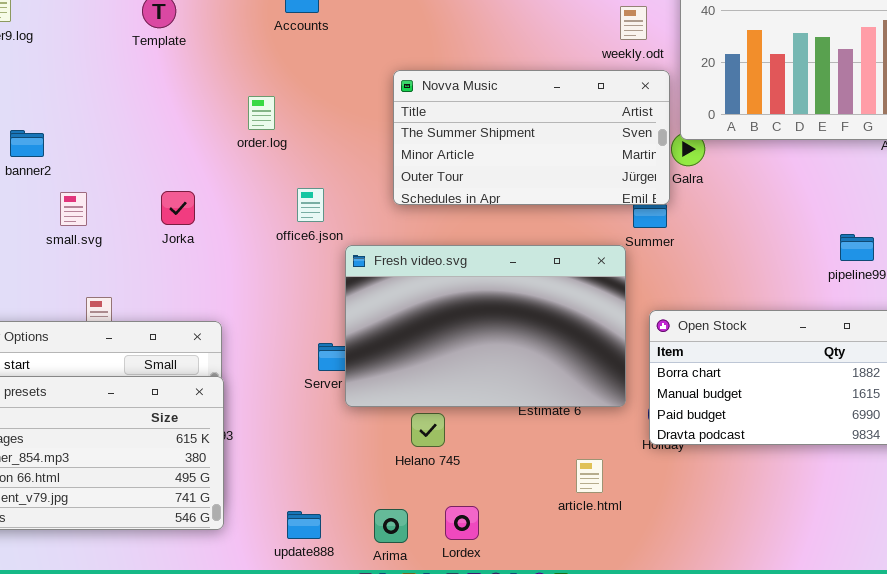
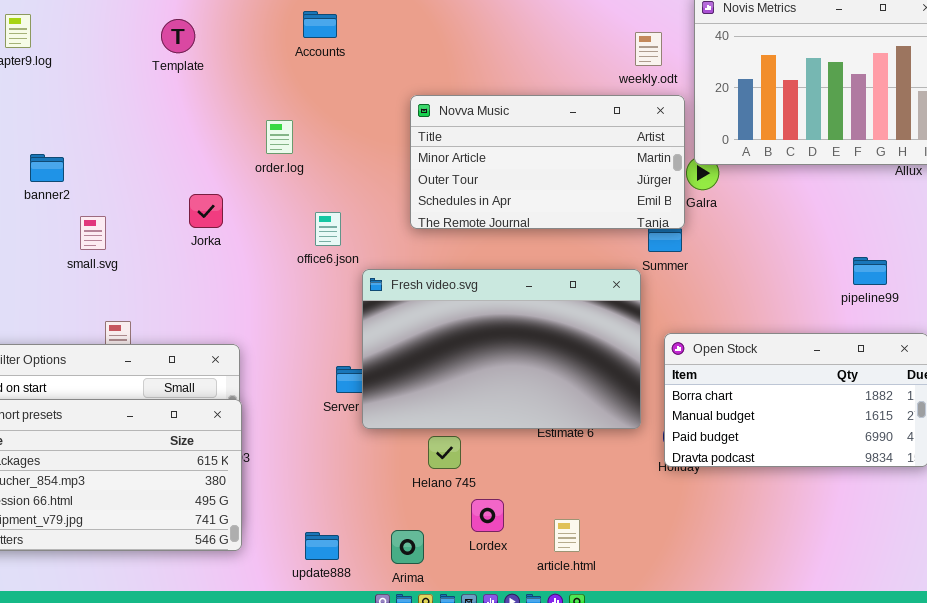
Novva Music: [393,70,670,205] -> [410,95,685,229], scrolled down 1 row
Jorka: [161,191,195,225] -> [189,194,223,228], moved
article.html: [576,459,603,493] -> [554,519,580,552], moved
Lordex: [445,506,479,540] -> [471,499,504,532], moved

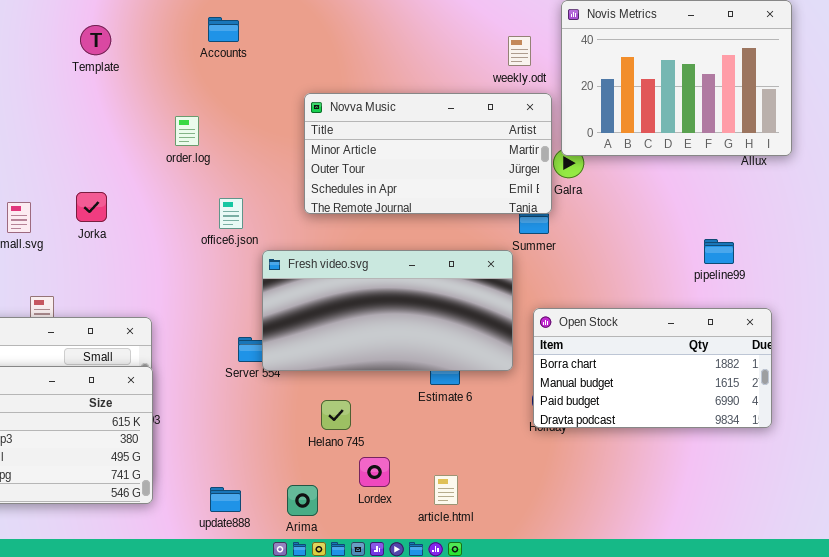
Jorka: [189,194,223,228] -> [76,192,107,222], moved
Fresh video.svg: [362,269,641,429] -> [262,250,513,371], resized

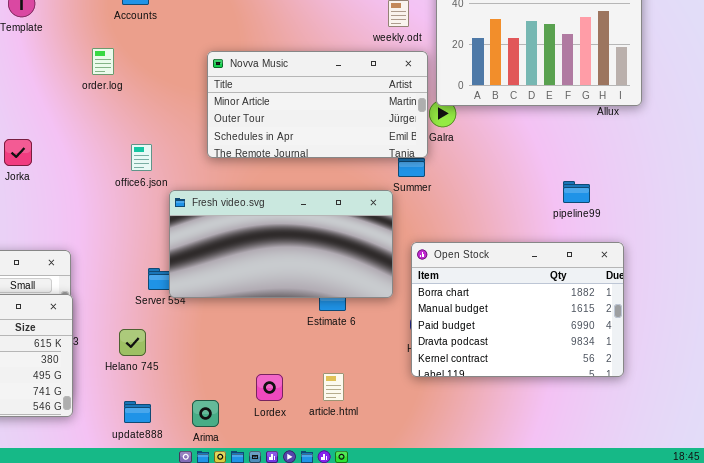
order.log: [175,116,199,146] -> [92,48,114,75], moved
Open Stock: [533,308,772,428] -> [411,242,624,377], resized
Helano 745: [321,400,351,430] -> [119,329,146,356], moved
article.html: [434,475,458,505] -> [323,373,344,401], moved

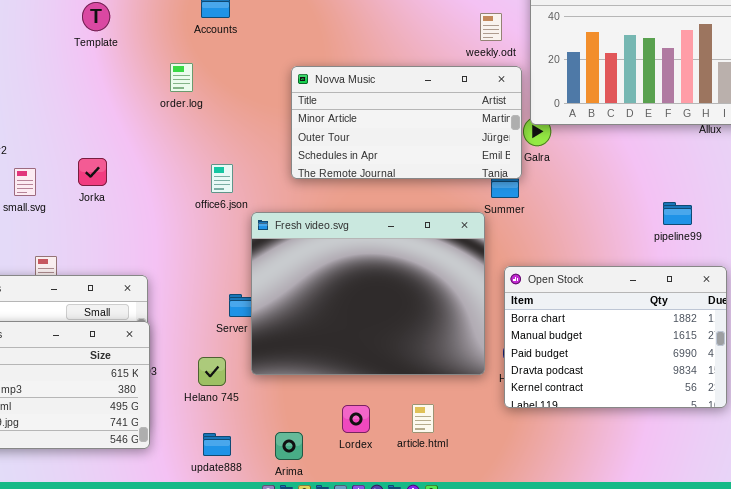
Fresh video.svg: [169,190,393,298] -> [251,212,485,375], resized

